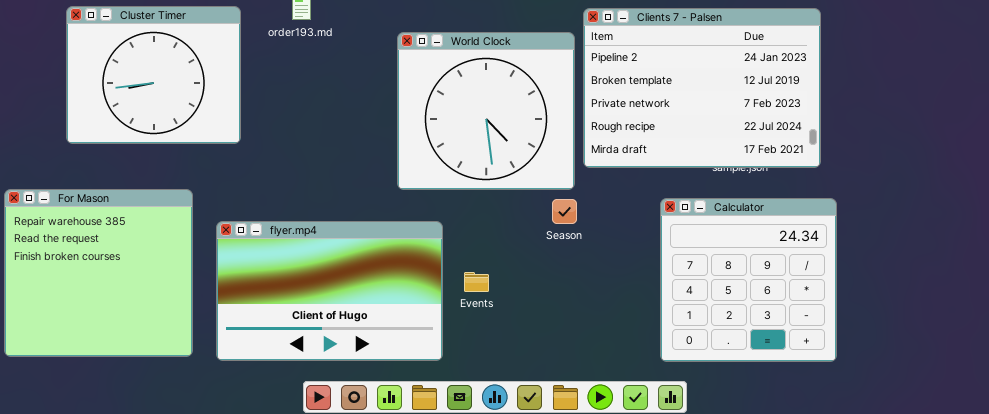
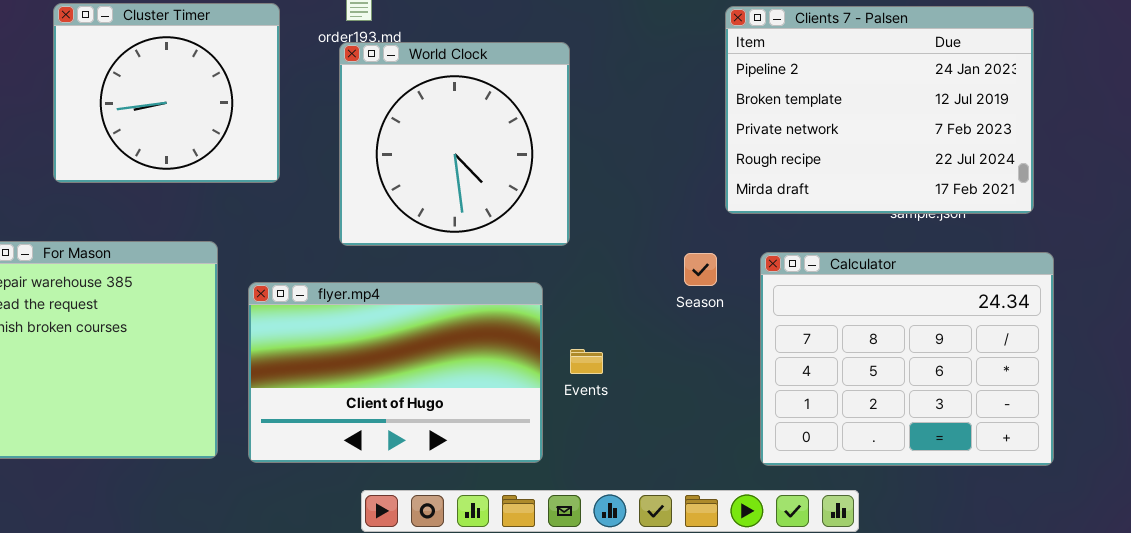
World Clock: [397,32,575,190] -> [339,42,570,246], moved
Calculator: [660,198,837,362] -> [760,252,1054,466], resized

